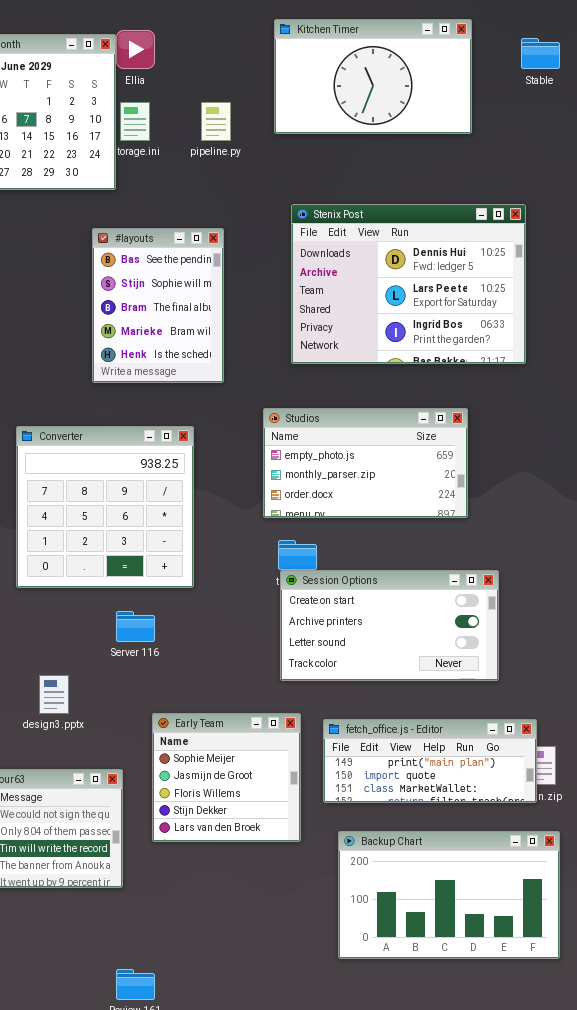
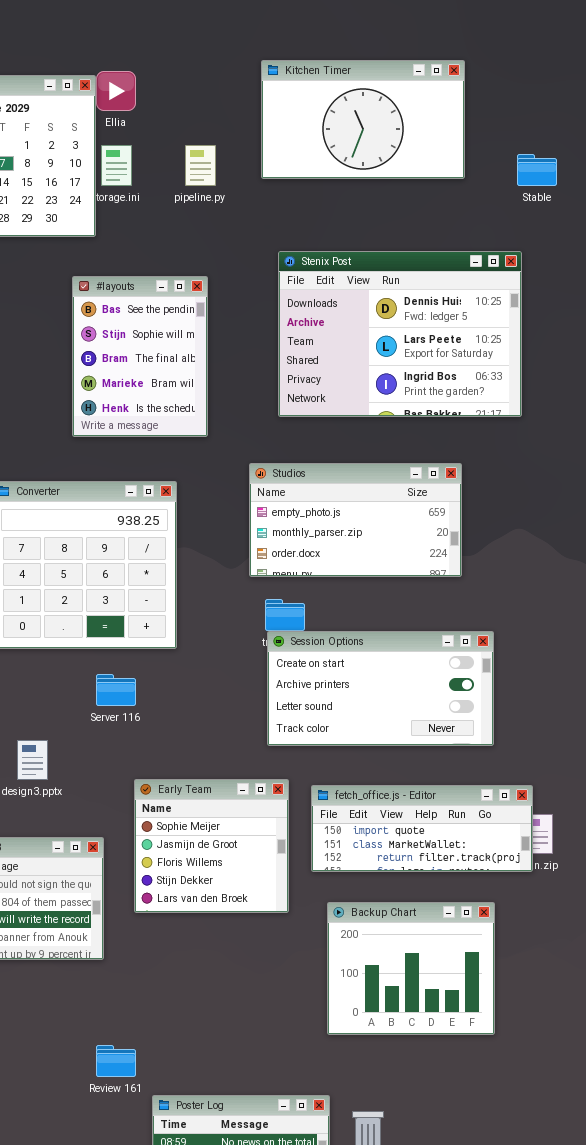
Stable: [521,38,560,69] -> [517,154,557,186], moved
fetch_office.js - Editor: [323,719,537,803] -> [311,785,533,872], scrolled down 1 row
Backup Chart: [338,831,560,959] -> [327,902,495,1035], resized

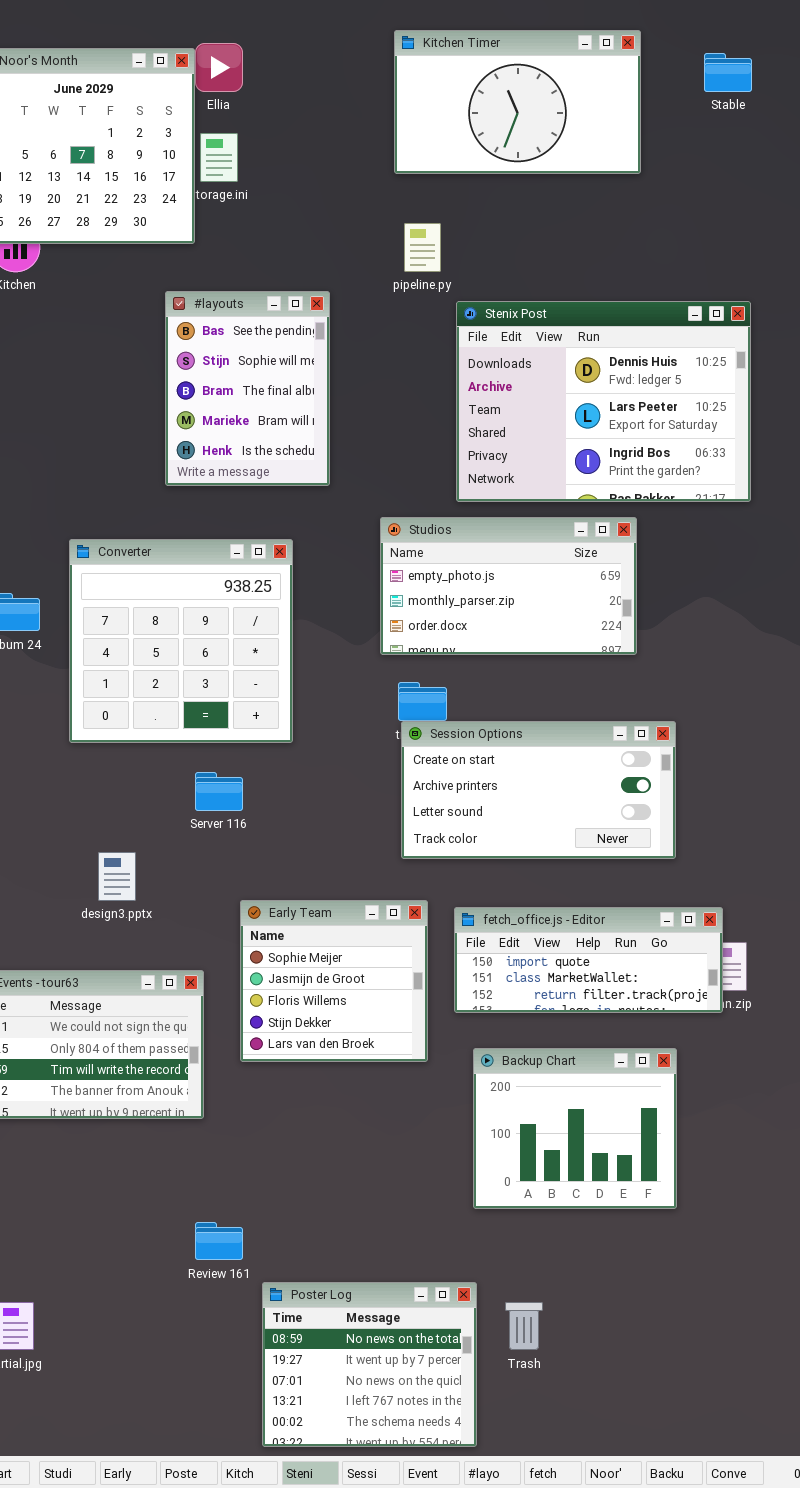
pipeline.py: [185,145,216,186] -> [404,223,441,272], moved
Stable: [517,154,557,186] -> [704,53,752,92], moved
Stenix Post: [278,251,522,417] -> [456,301,751,502], moved

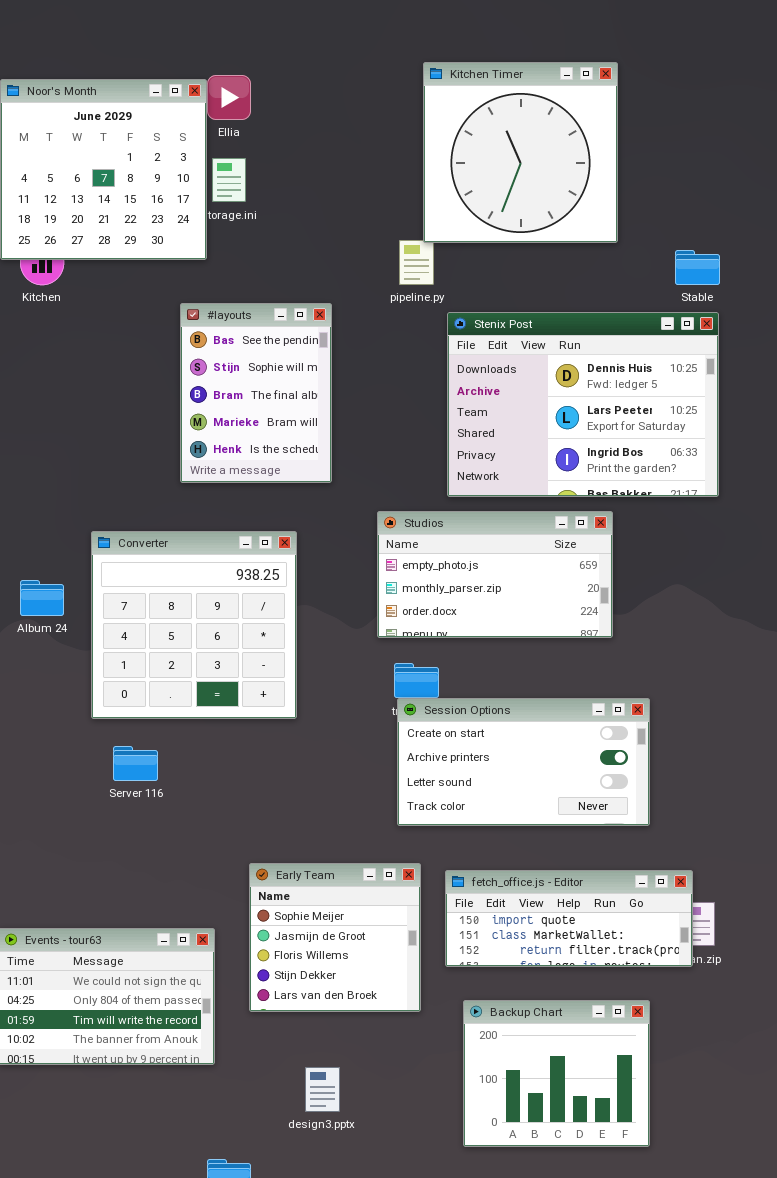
Kitchen Timer: [394,30,641,174] -> [423,62,618,243], resized
Stable: [704,53,752,92] -> [675,250,720,285], moved
Server 116: [195,772,243,811] -> [113,746,158,781], moved
design3.pptx: [98,852,136,901] -> [305,1067,340,1112], moved

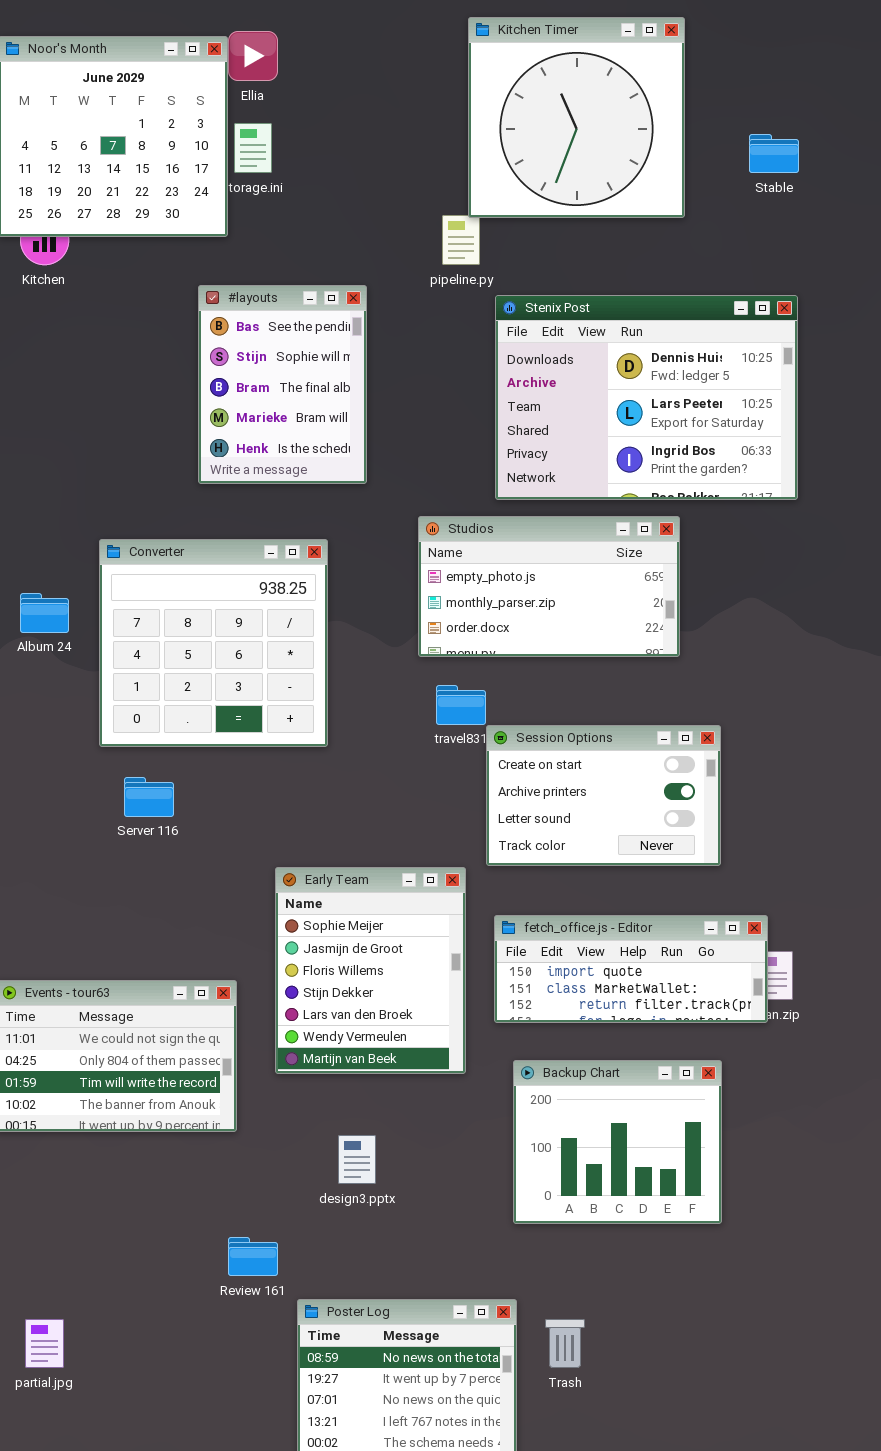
Stable: [675,250,720,285] -> [749,134,799,173], moved
Session Options: [397,698,650,826] -> [486,725,721,866], resized
Early Team: [249,863,421,1012] -> [275,867,466,1074], resized

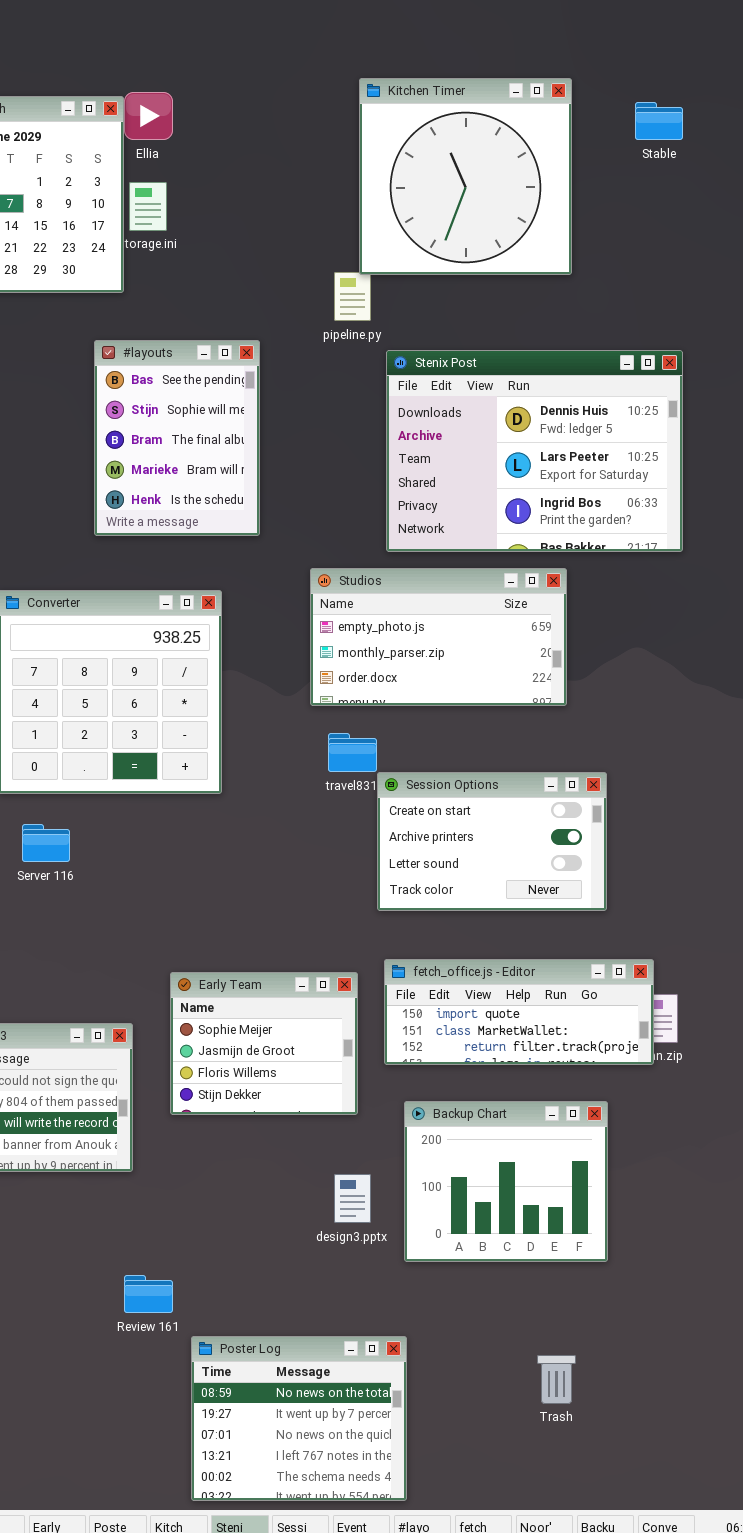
Stable: [749,134,799,173] -> [635,102,683,140], moved
Early Team: [275,867,466,1074] -> [170,972,358,1115], resized
design3.pptx: [338,1135,376,1184] -> [334,1174,371,1223], moved
Trash: [545,1319,585,1368] -> [537,1355,576,1404], moved

